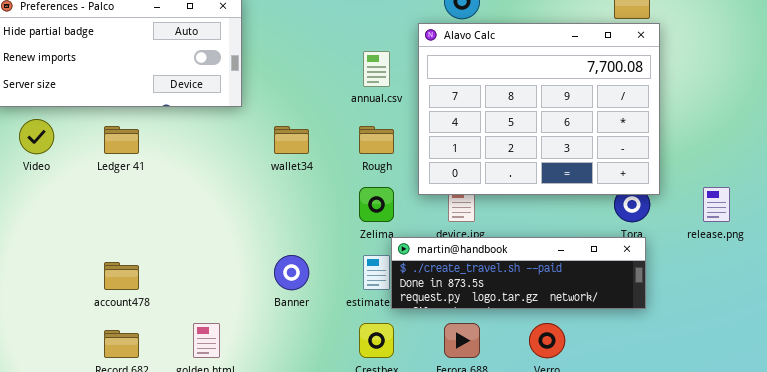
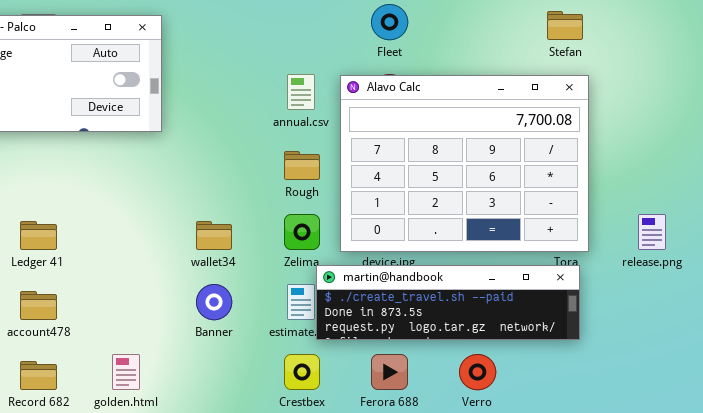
Alavo Calc: [418,23,660,195] -> [340,75,589,252], moved
Ledger 41: [104,126,139,154] -> [20,221,57,250], moved
wallet34: [274,126,309,154] -> [196,221,232,250], moved

